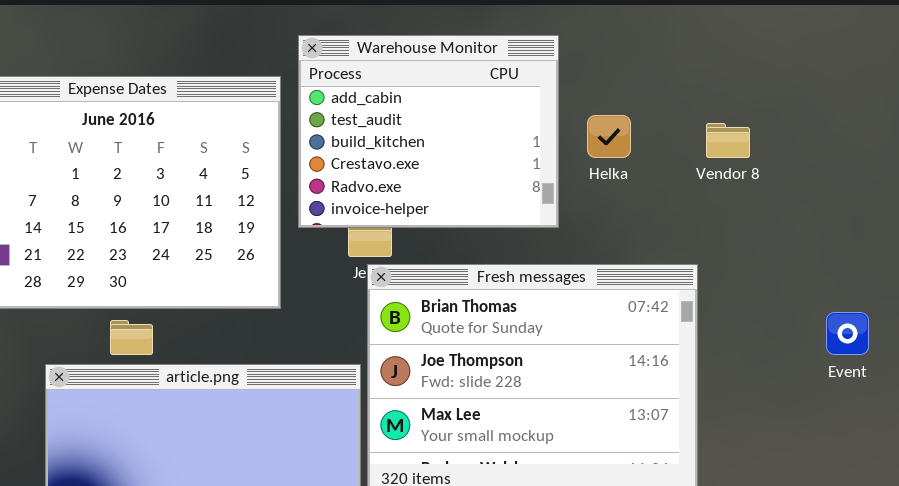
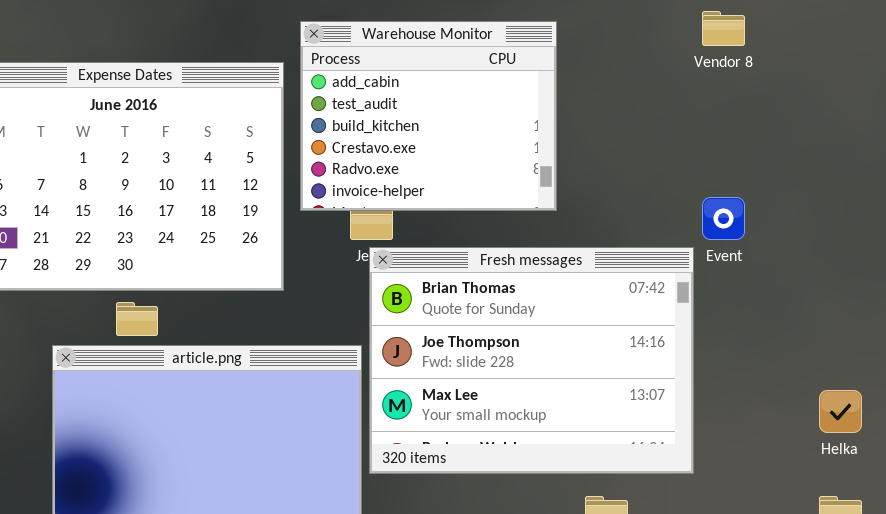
Helka: [587,115,631,158] -> [819,390,862,433], moved
Vendor 8: [706,123,750,158] -> [702,11,745,46], moved
Event: [826,312,869,355] -> [702,197,745,240], moved

